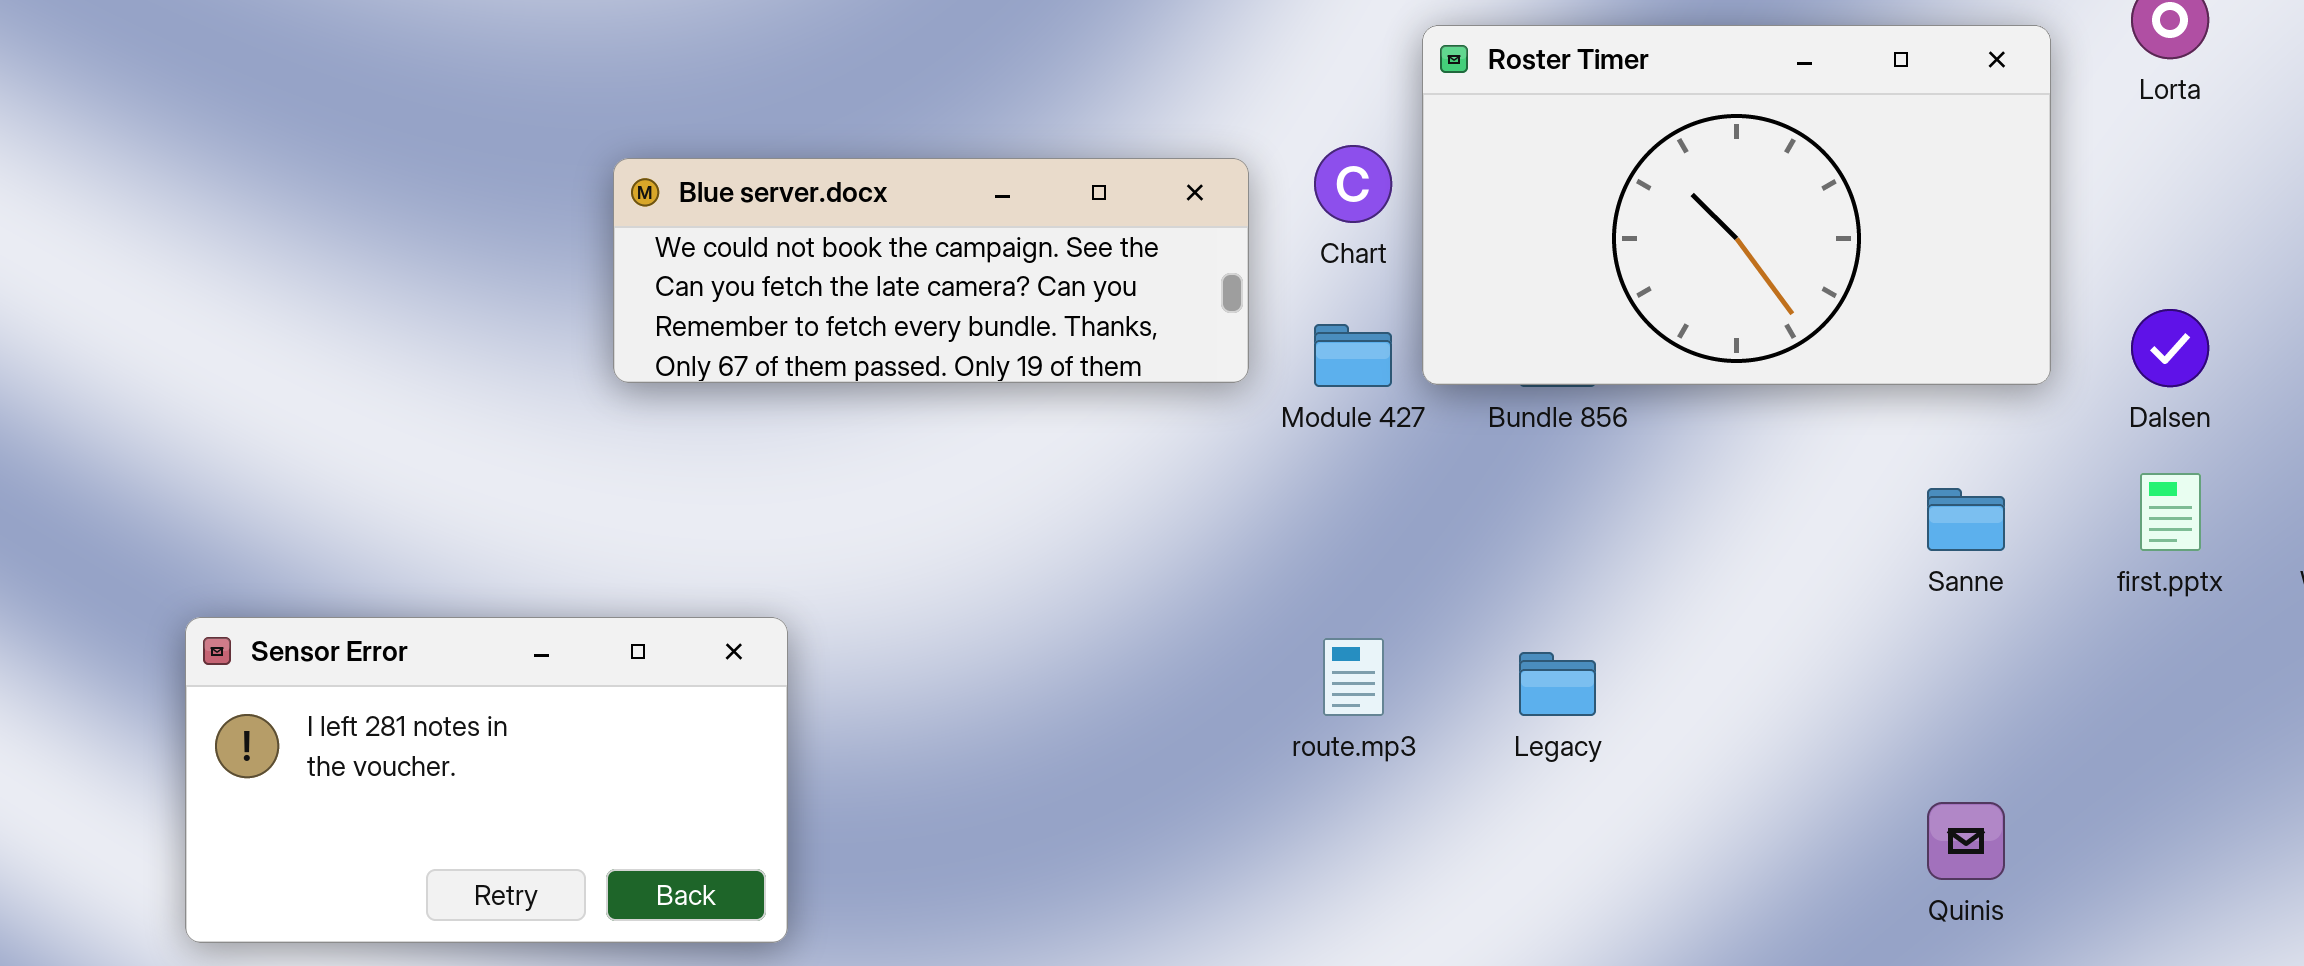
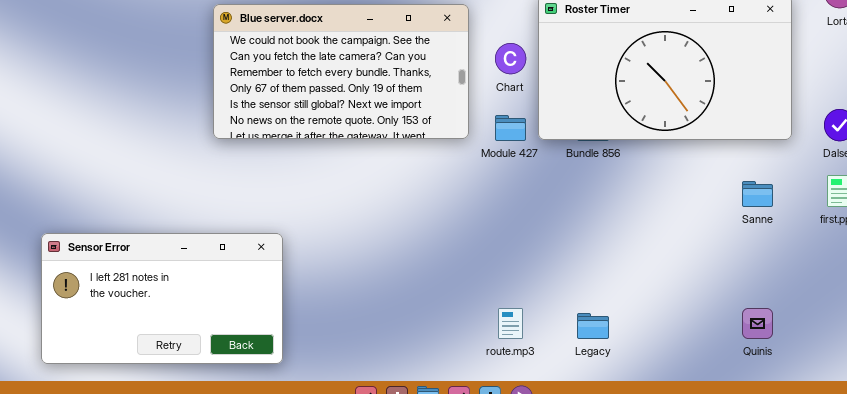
Blue server.docx: [613,158,1249,383] -> [213,4,469,139], resized
route.mp3: [1323,638,1384,716] -> [498,308,523,339], moved
Legacy: [1519,652,1596,716] -> [577,313,609,339], moved

